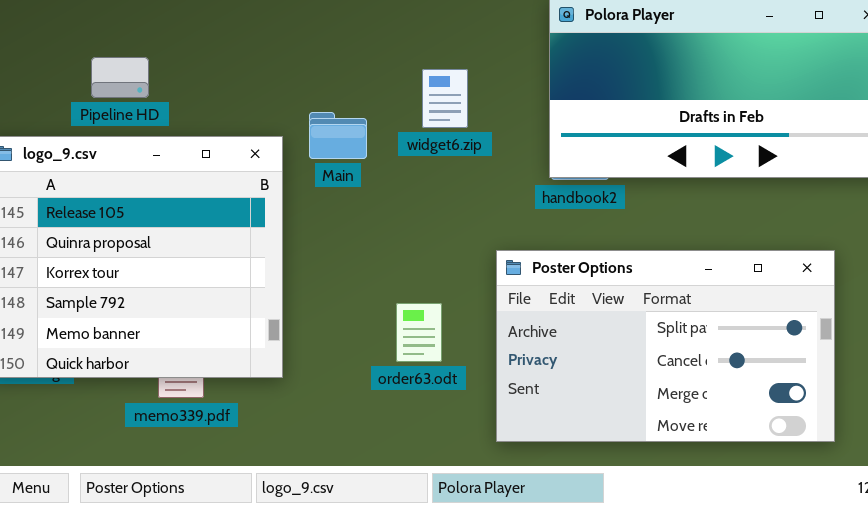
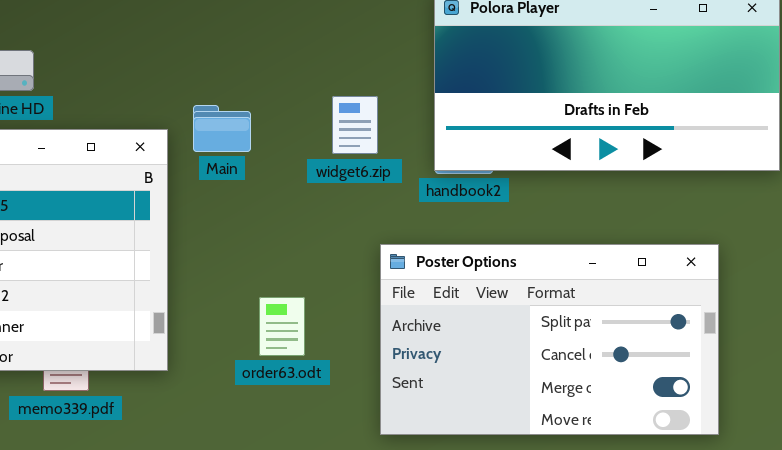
widget6.zip: [422,69,468,128] -> [332,96,378,154], moved
order63.odt: [396,303,442,362] -> [259,297,305,356], moved

